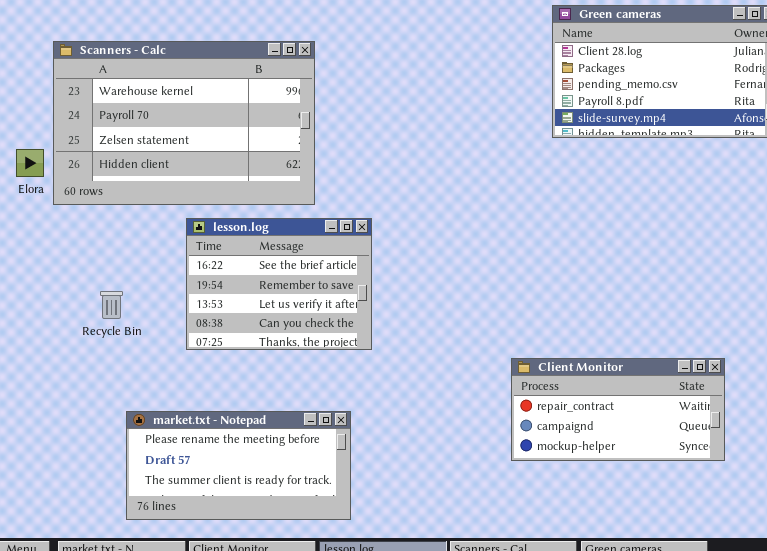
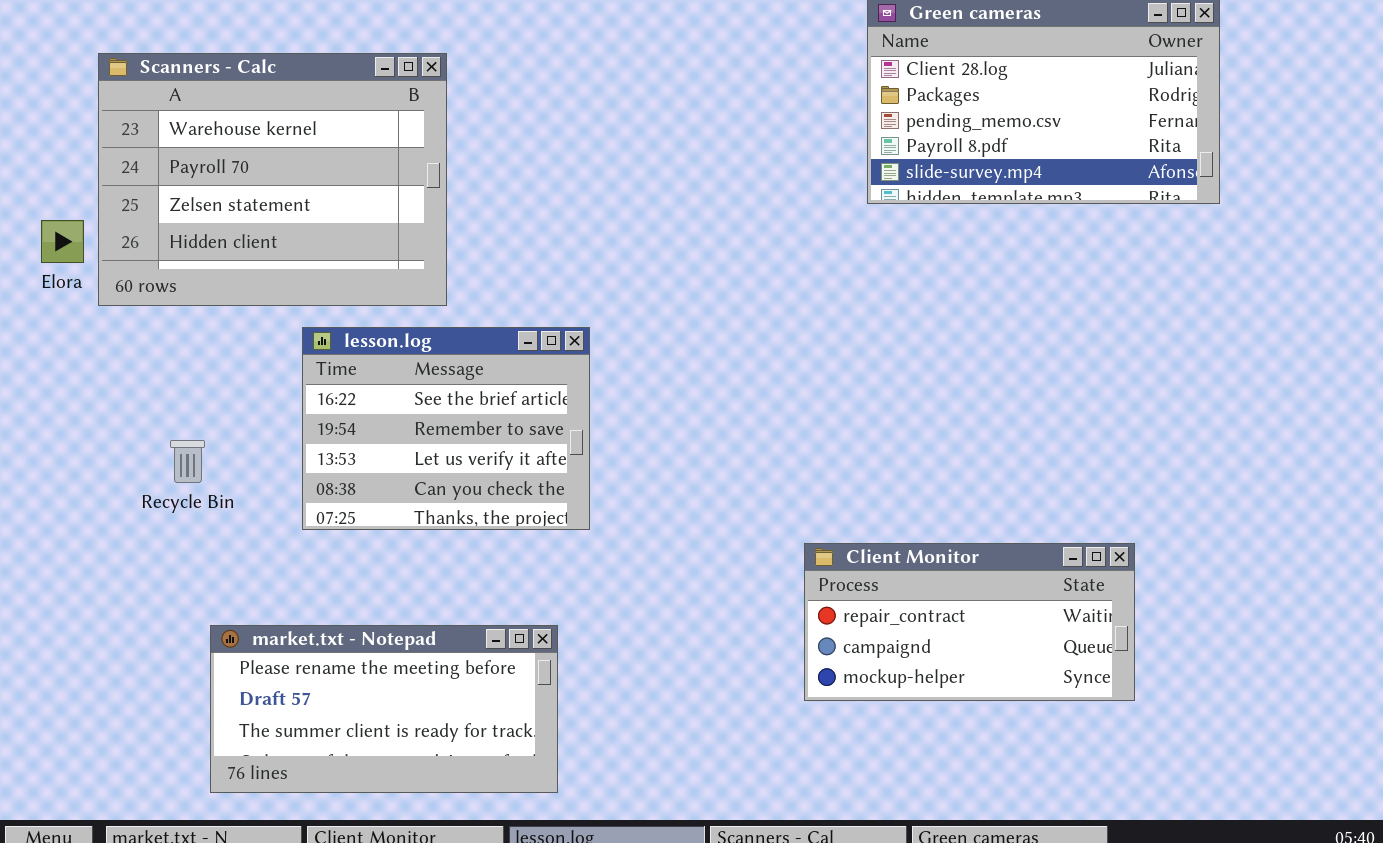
Scanners - Calc: [53,41,315,205] -> [98,53,447,306], resized

